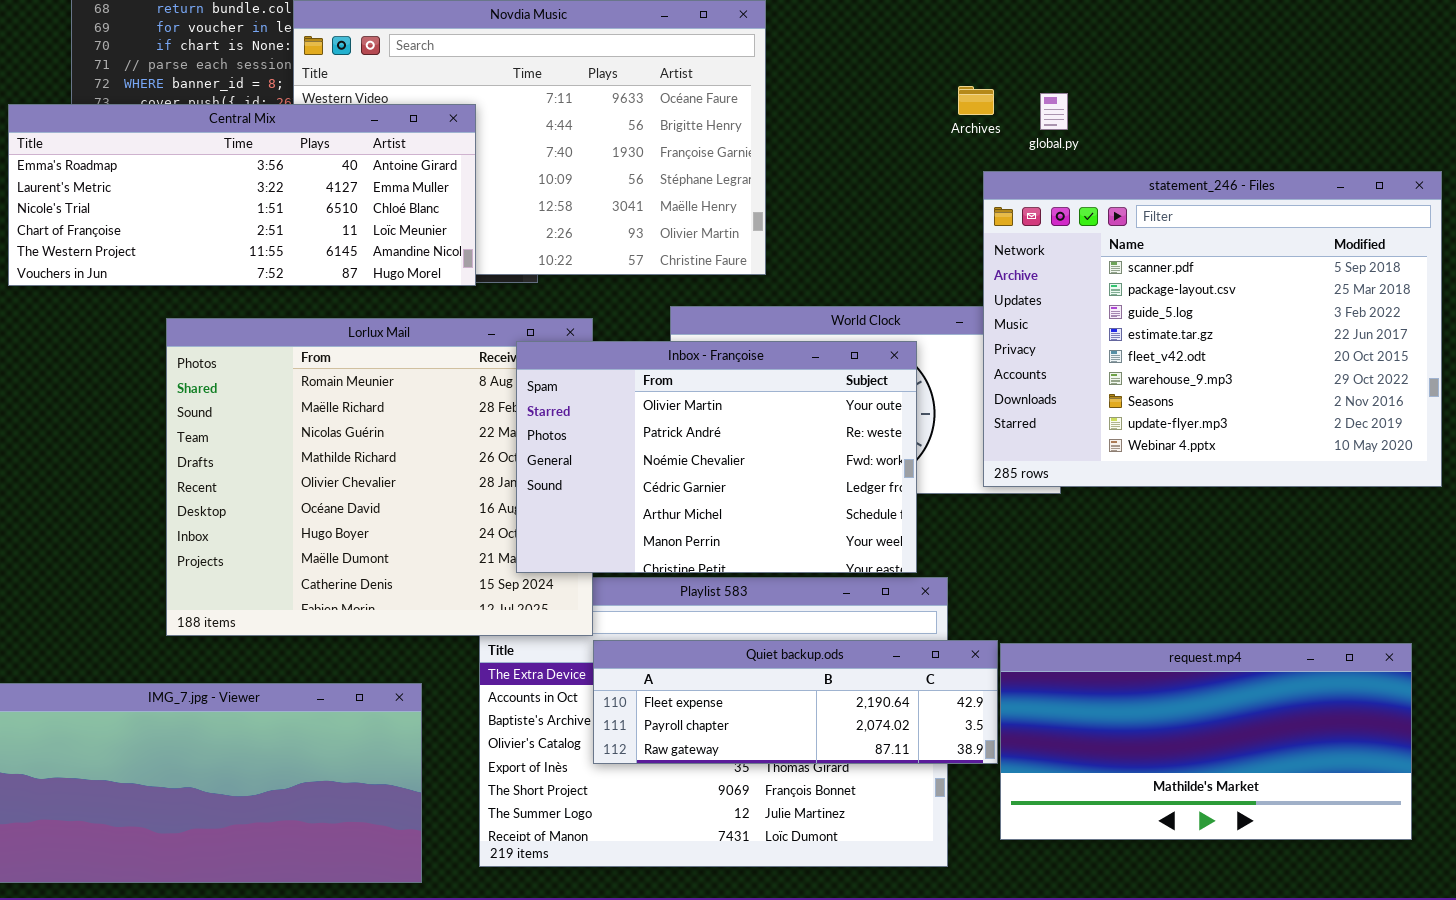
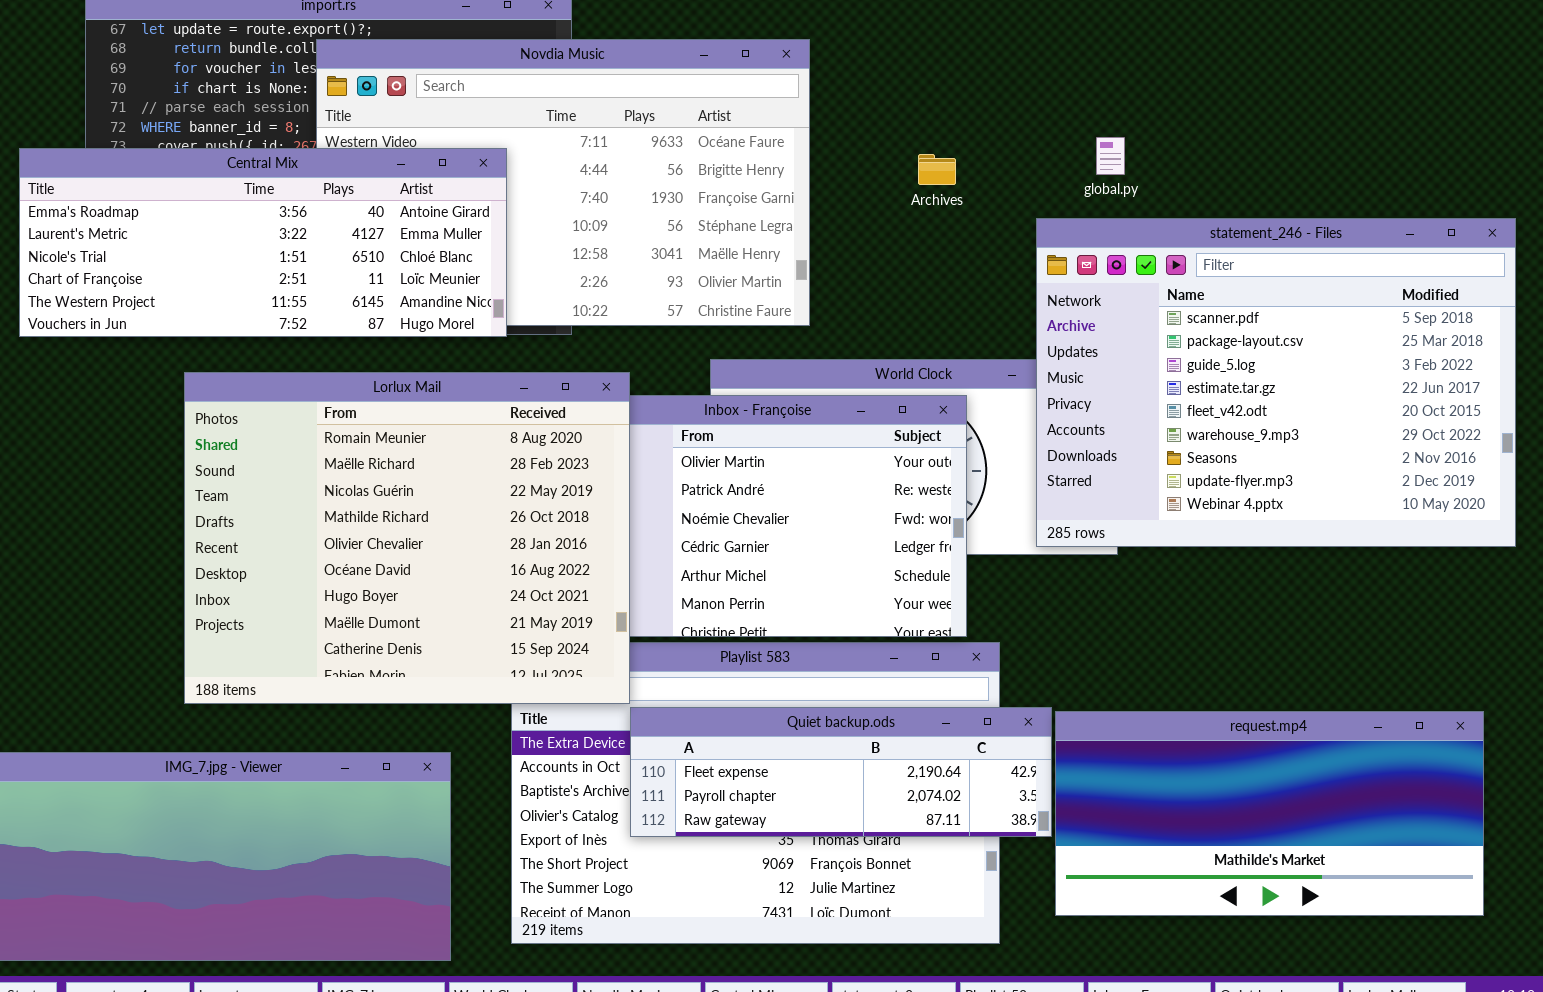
Archives: [958,86,994,115] -> [918,154,956,185], moved
Lorlux Mail: [166,318,593,636] -> [184,372,630,704], raised

